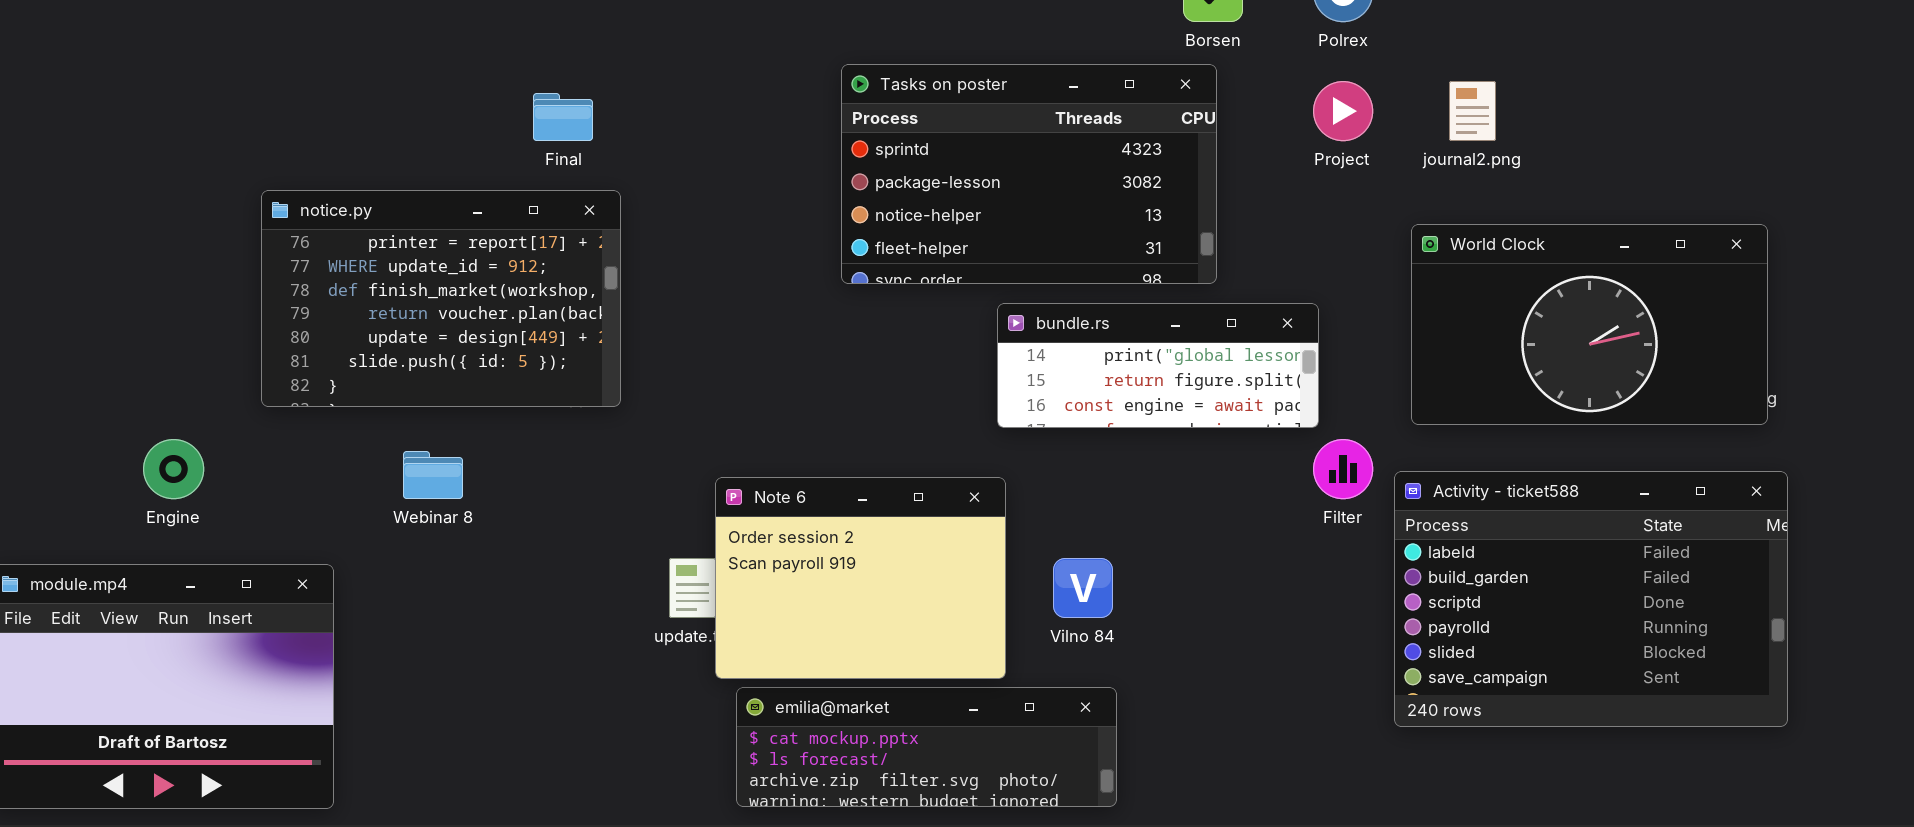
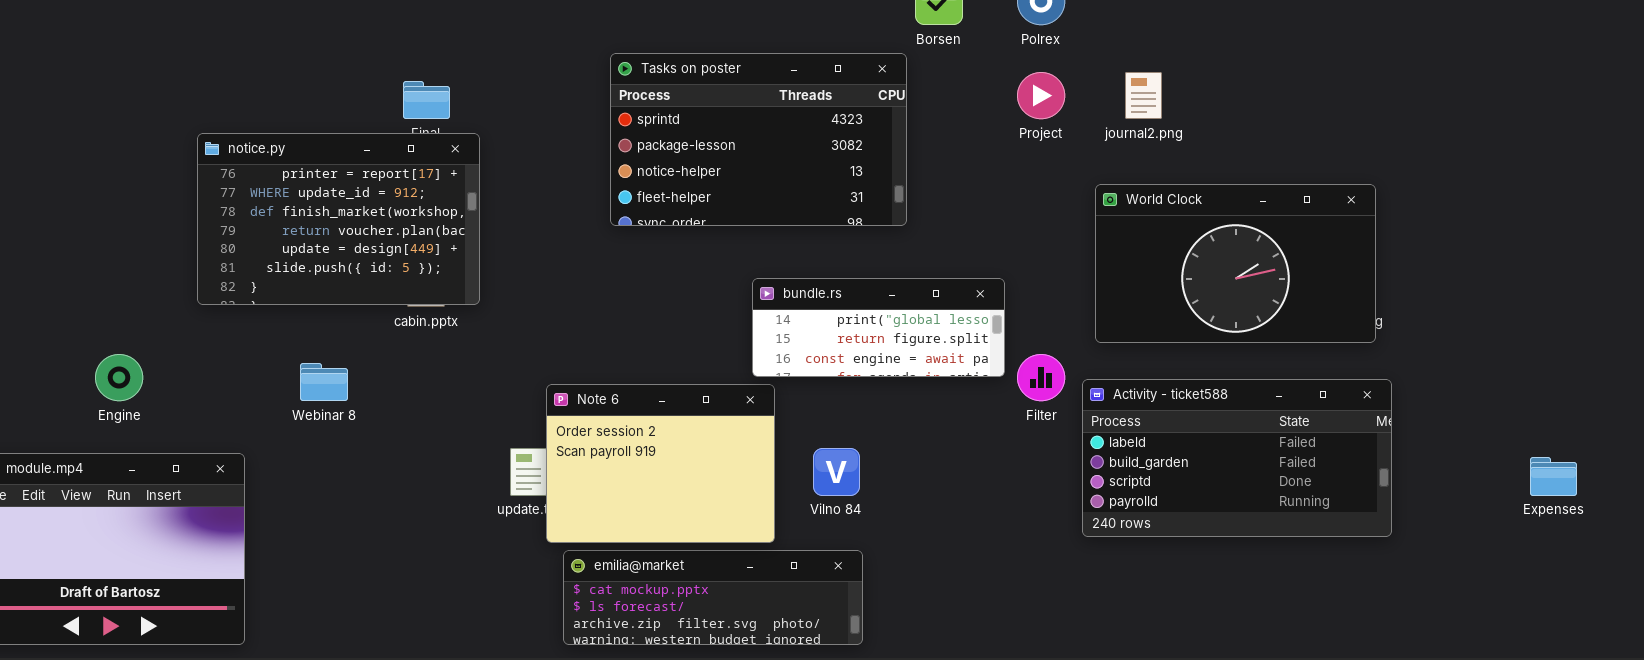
Tasks on poster: [841,64,1217,284] -> [610,53,907,226], moved
notice.py: [261,190,621,407] -> [197,133,480,305], moved
bundle.rs: [997,303,1319,428] -> [752,278,1005,377], moved
Activity - ticket588: [1394,471,1788,727] -> [1082,379,1392,537], resized

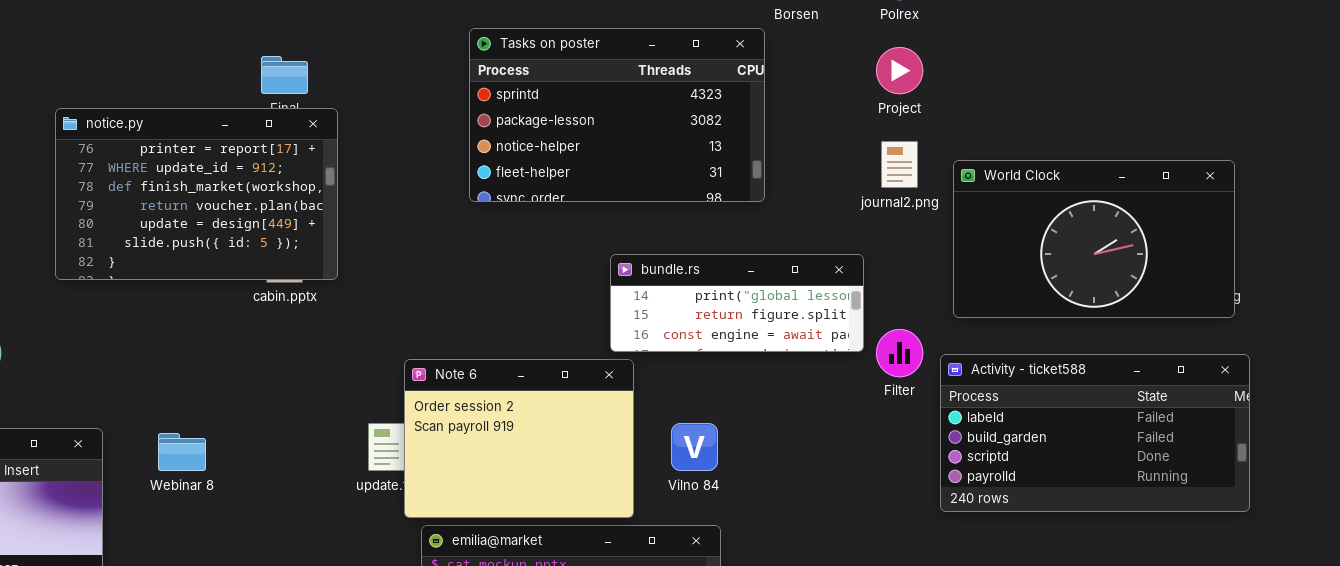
journal2.png: [1125,72,1162,119] -> [881,141,918,188], moved
Webinar 8: [300,363,348,401] -> [158,433,206,471], moved

